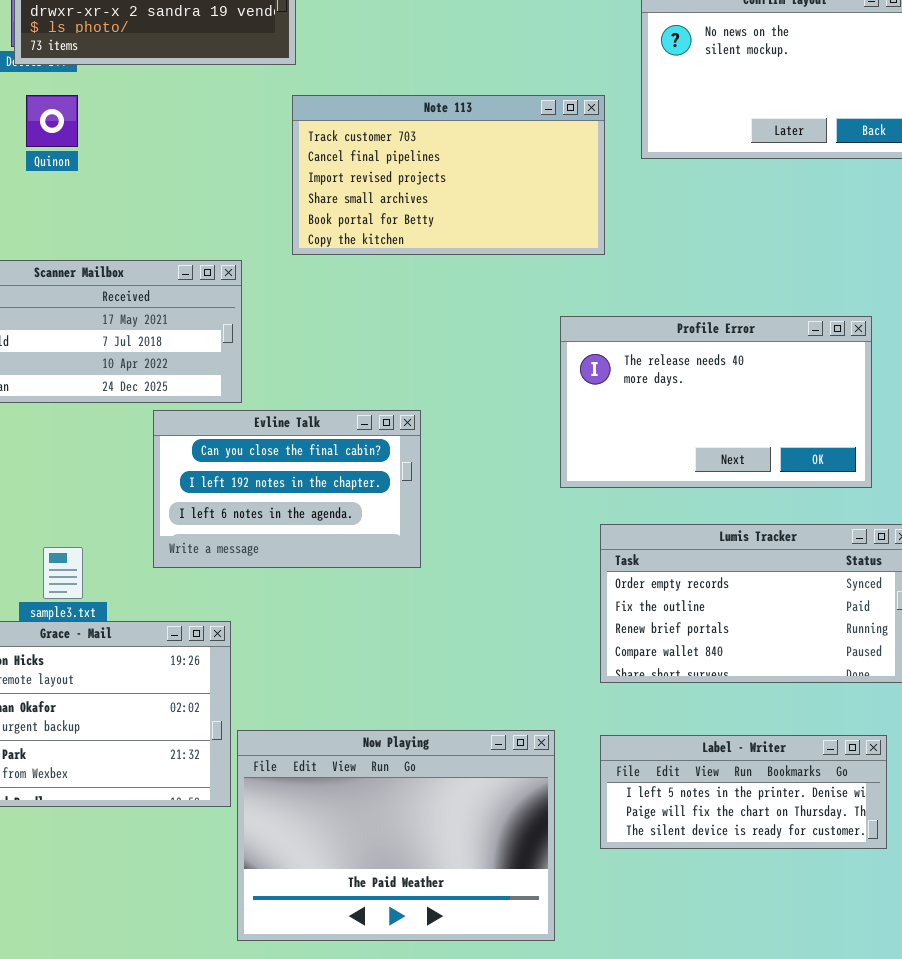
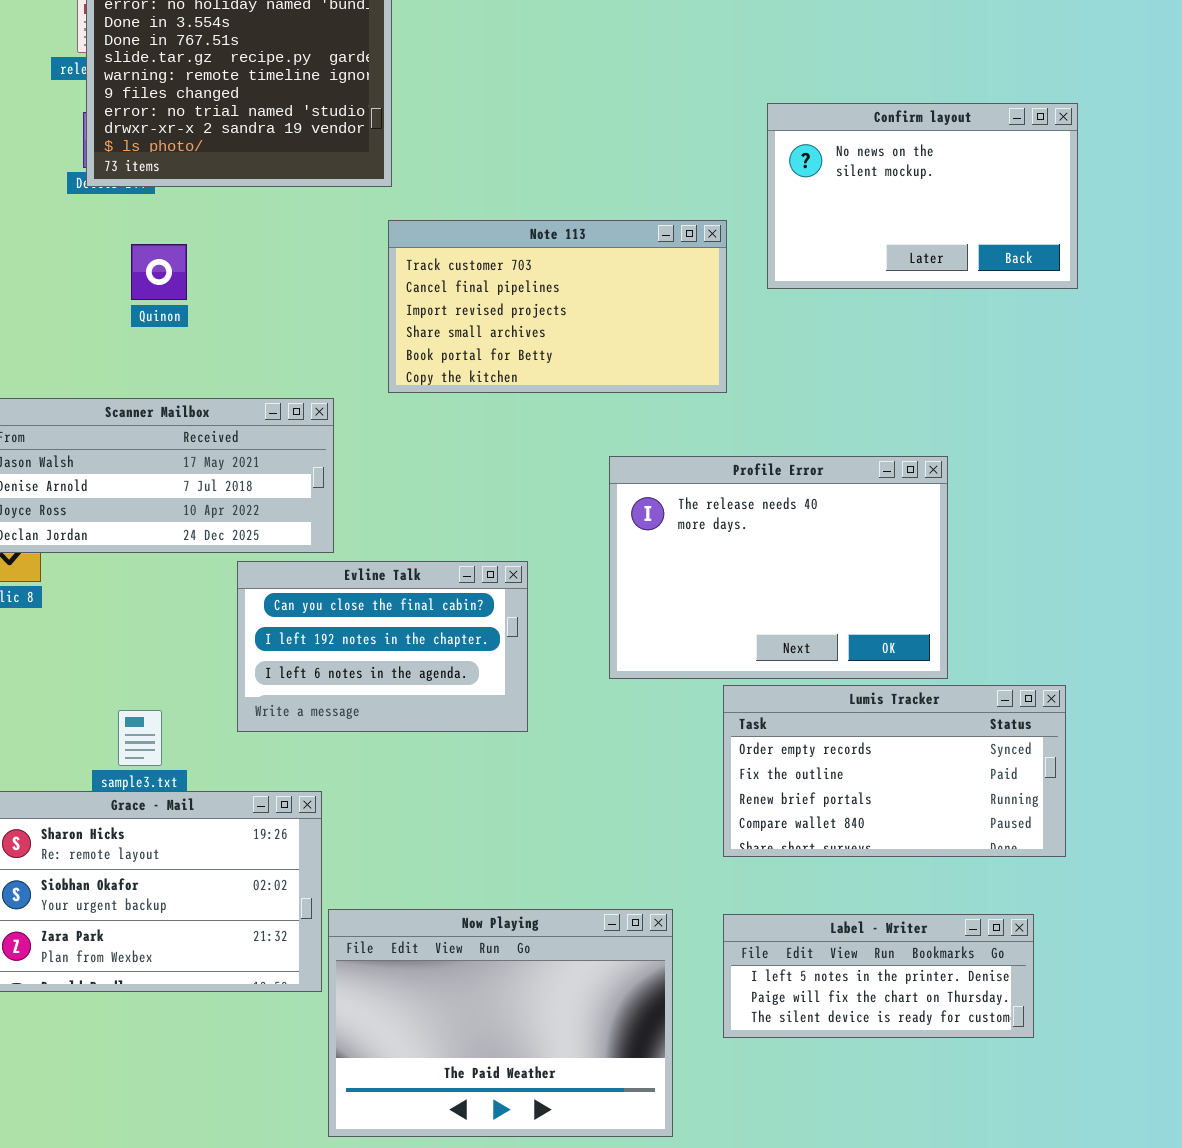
Quinon: [26,95,78,147] -> [131,244,187,300], moved
Profile Error: [560,316,872,488] -> [609,456,948,679], moved, resized

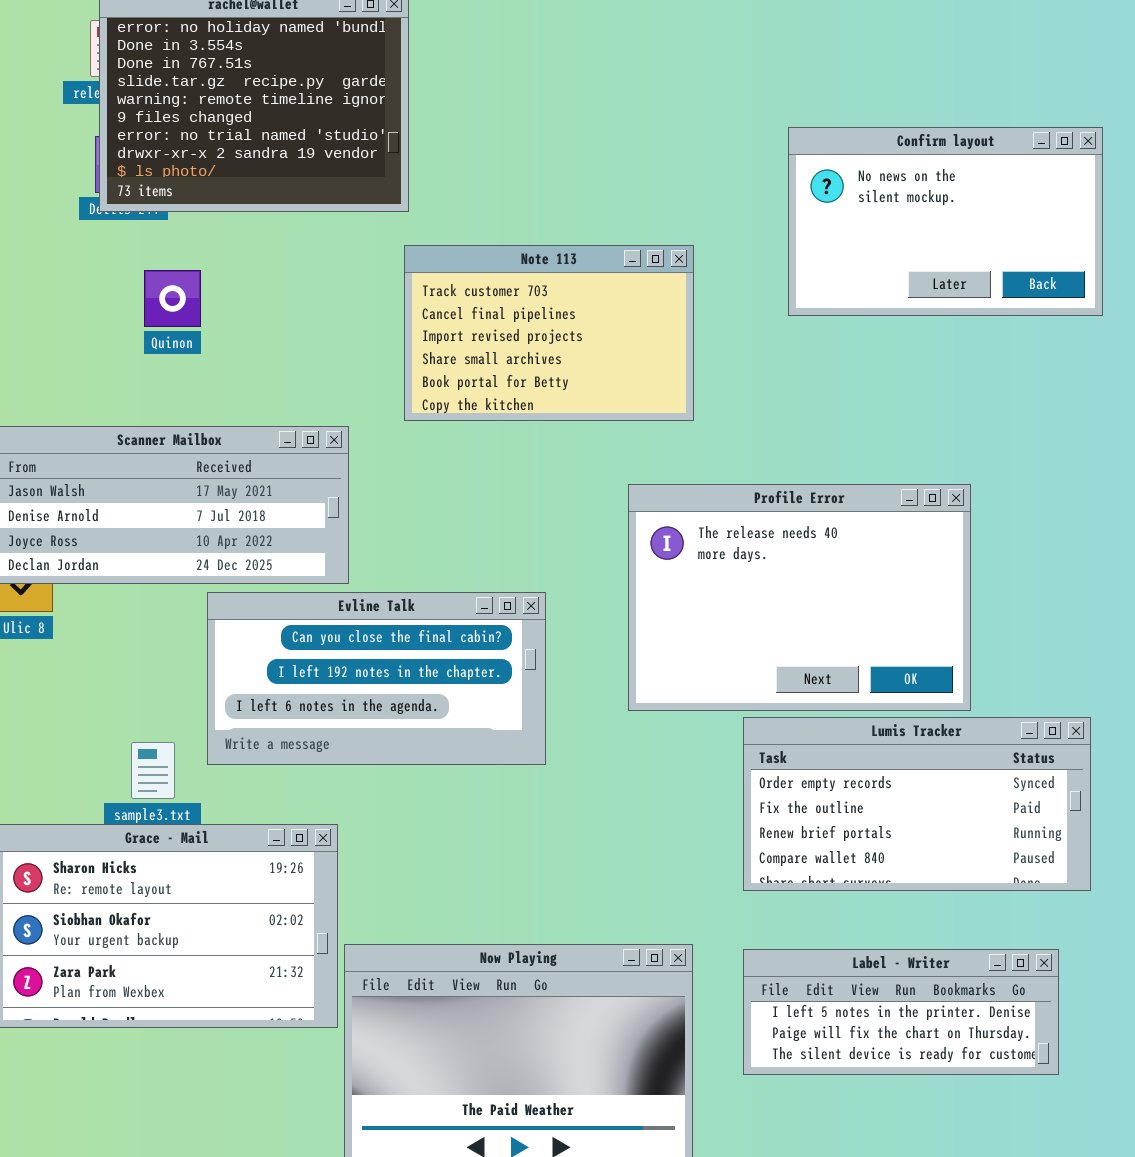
Note 113: [388,220,727,393] -> [404,245,694,421], resized
Evline Talk: [237,561,528,732] -> [207,592,546,765], resized

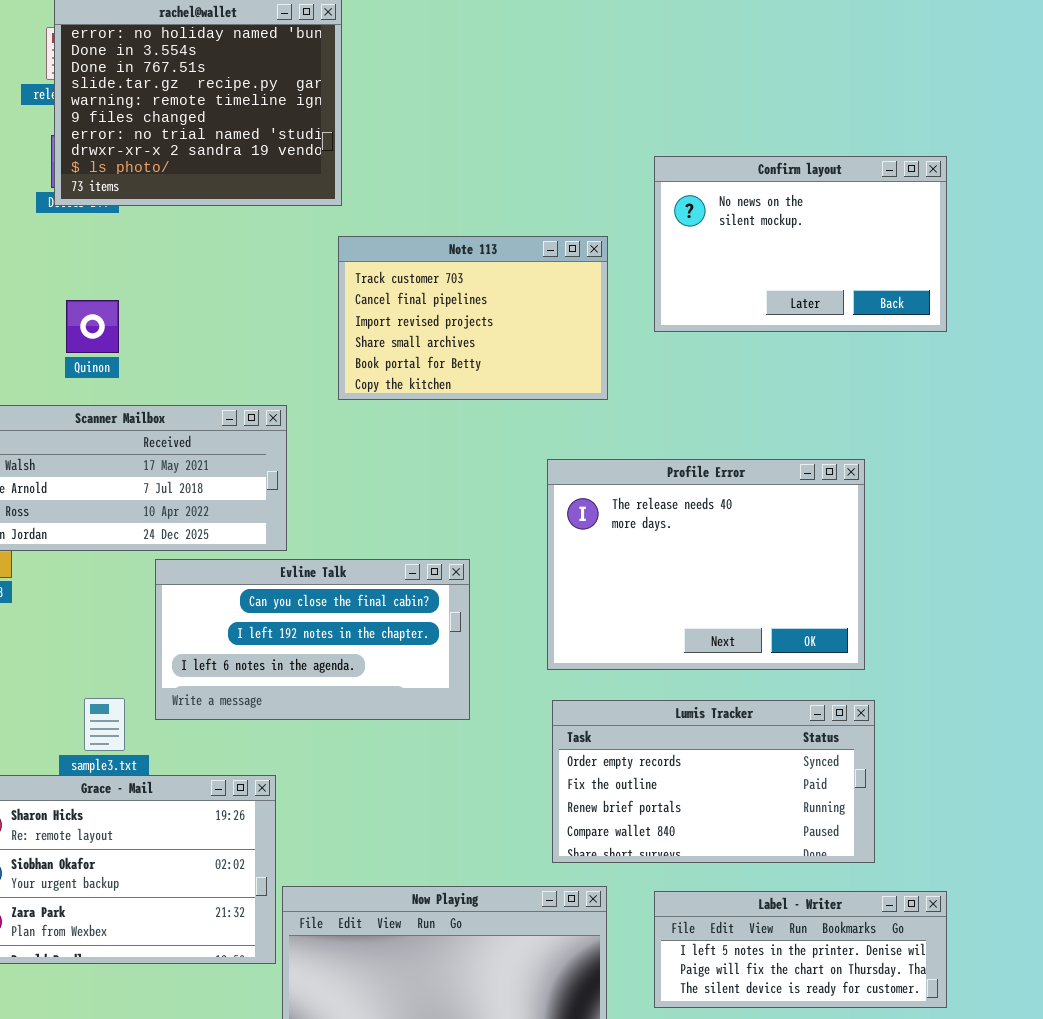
Confirm layout: [788,127,1103,316] -> [654,156,947,332], moved
Quinon: [144,270,201,327] -> [66,300,119,353], moved
Lumis Tracker: [743,717,1091,891] -> [552,700,875,863], moved

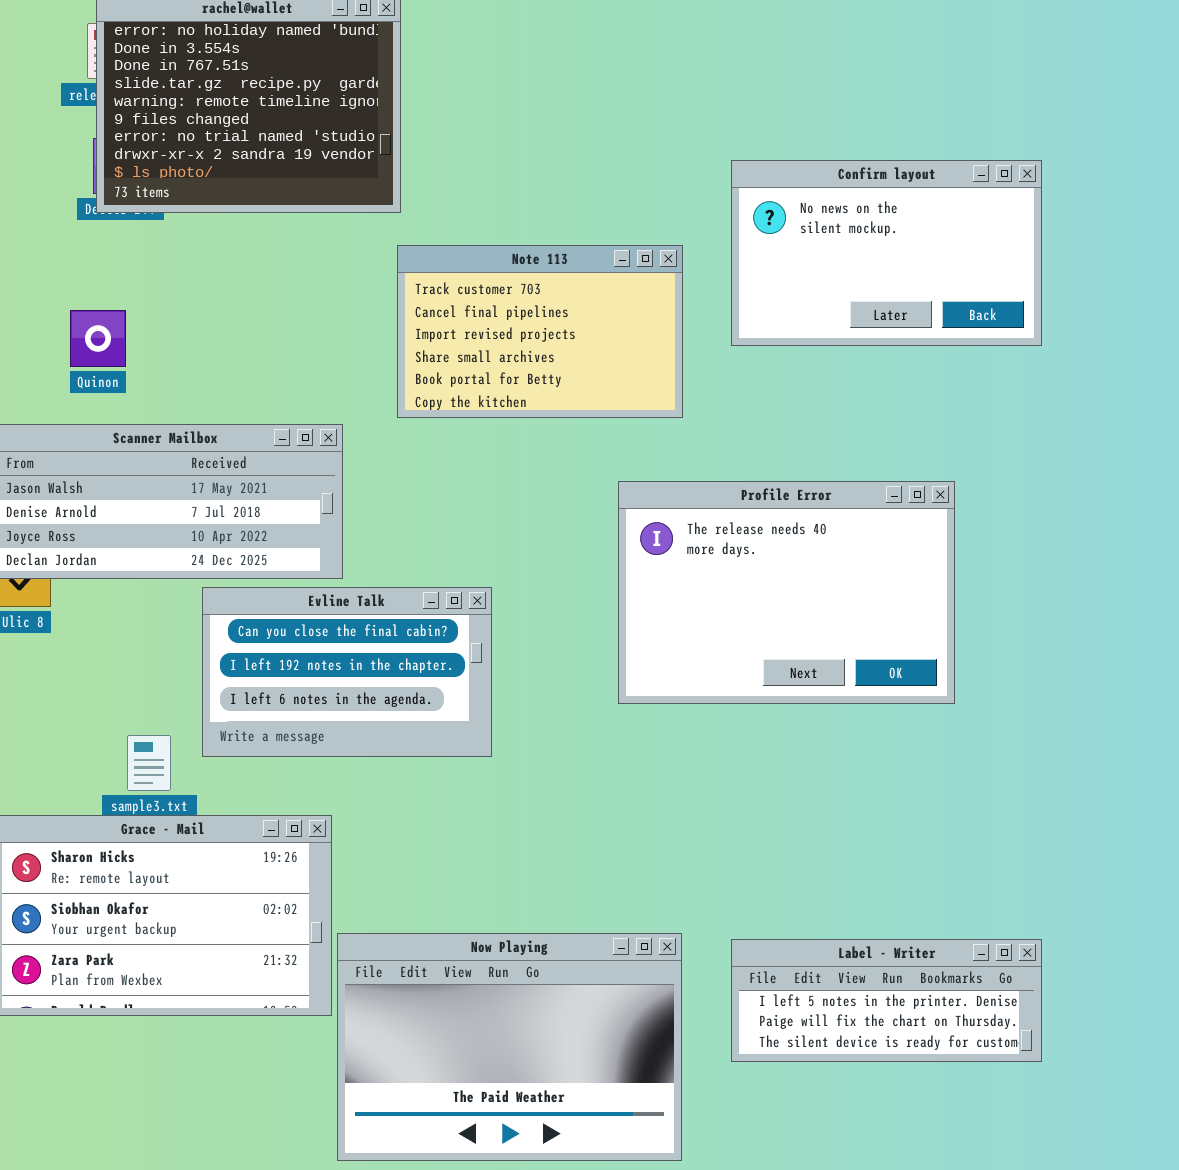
Quinon: [66,300,119,353] -> [70,310,126,367], moved
Evline Talk: [155,559,470,720] -> [202,587,492,757], resized
Lumis Tracker: [552,700,875,863] -> none, closed

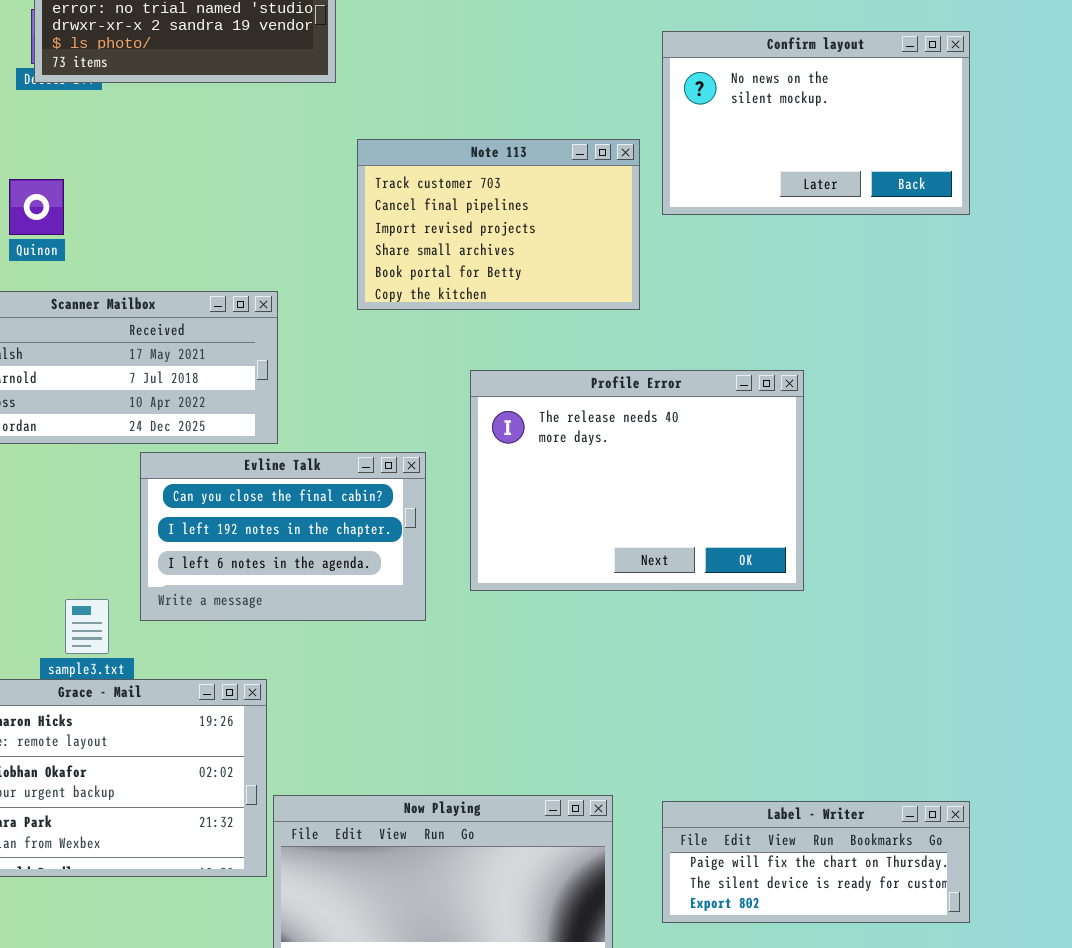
Note 113: [397,245,683,418] -> [357,139,640,310], moved
Profile Error: [618,481,955,704] -> [470,370,804,591], moved
Label - Writer: [731,939,1042,1062] -> [662,801,970,923], scrolled down 1 row

